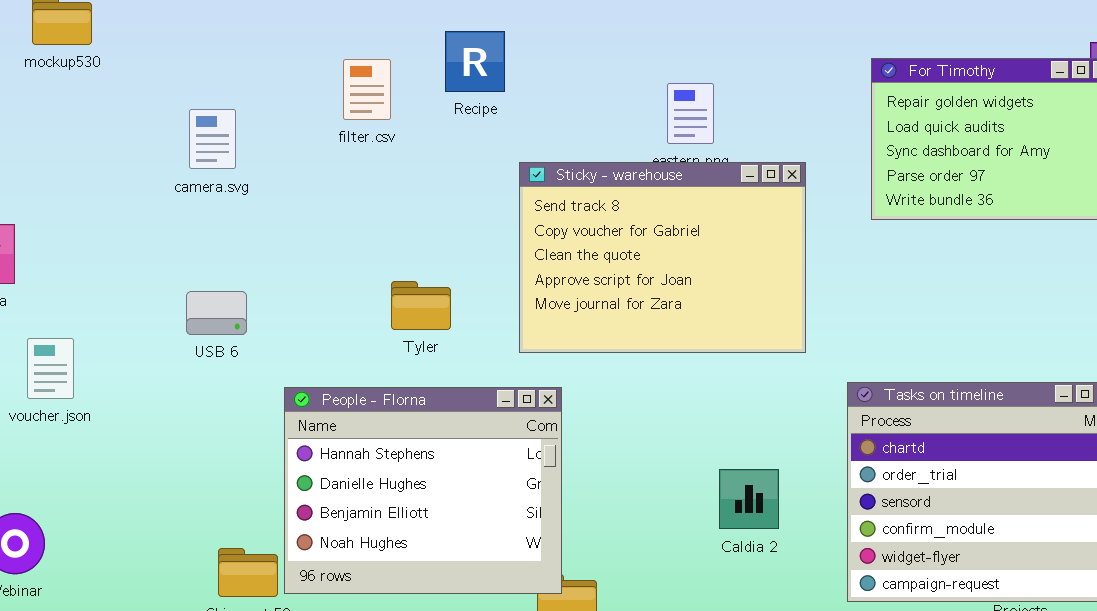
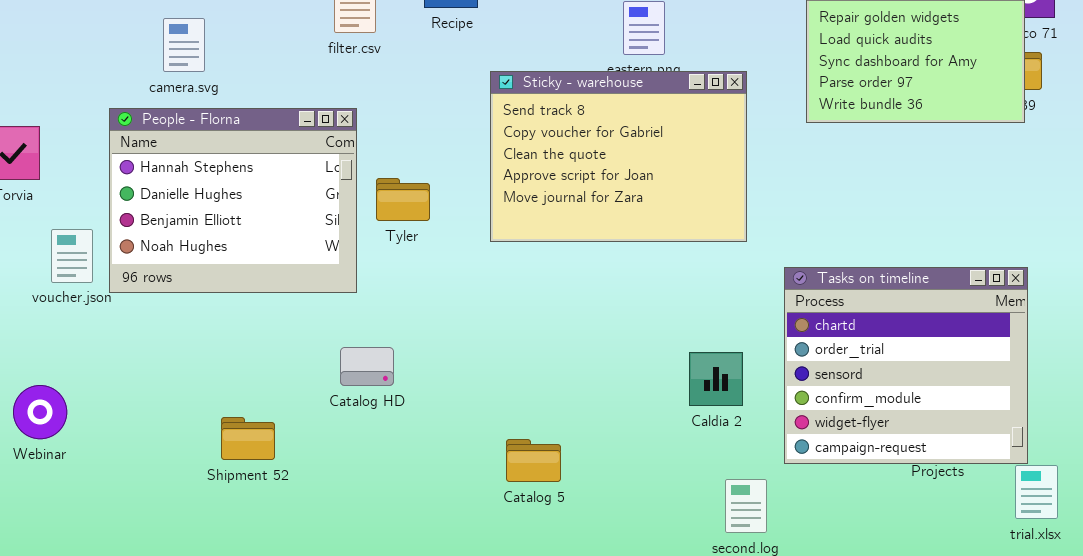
camera.svg: [189,109,236,169] -> [163,18,205,72], moved
People - Florna: [284,387,562,594] -> [109,108,357,293], moved
Caldia 2: [719,469,779,529] -> [689,352,743,406], moved

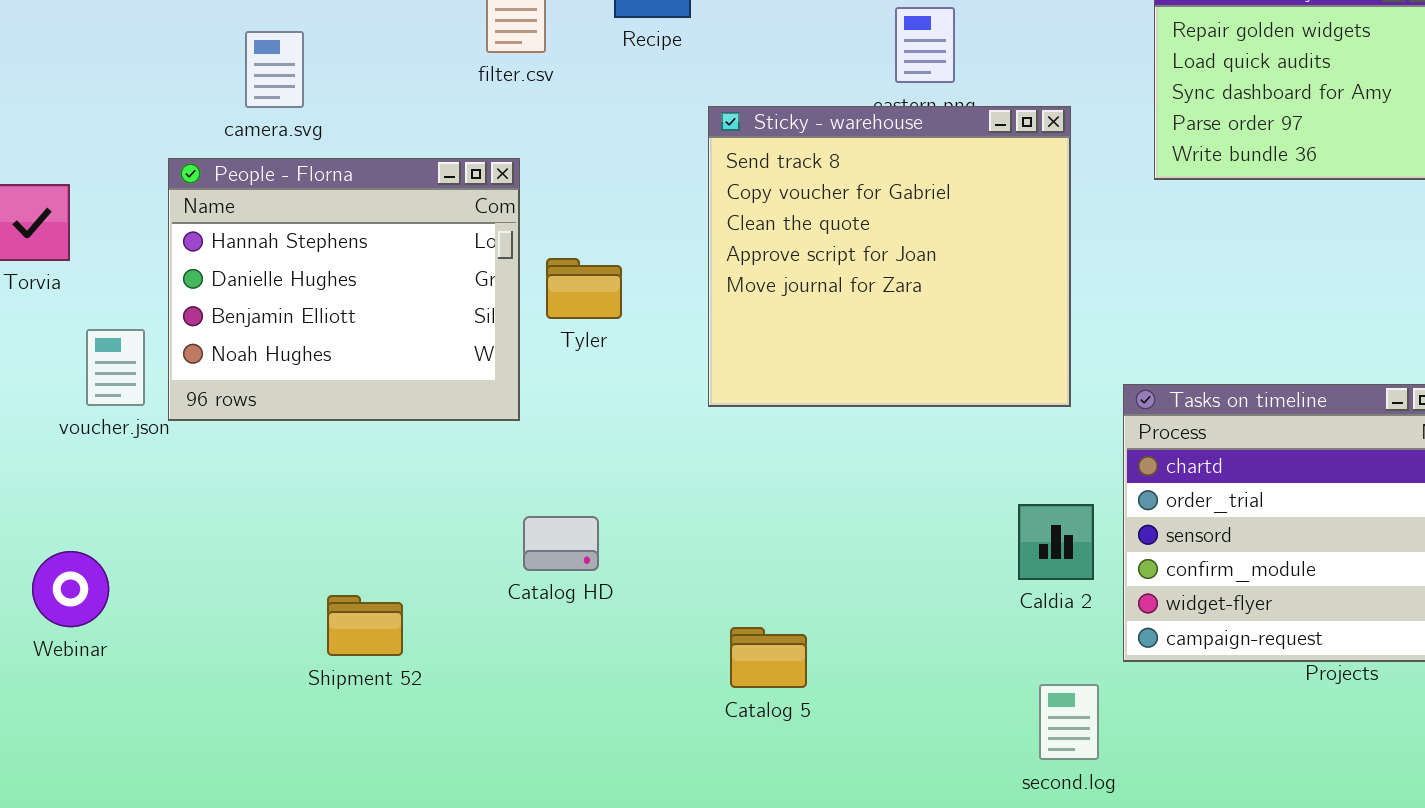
Sticky - warehouse: [490,71,747,242] -> [708,106,1071,407], resized
Catalog HD: [340,347,394,386] -> [523,516,599,571], moved
Caldia 2: [689,352,743,406] -> [1018,504,1094,580], moved

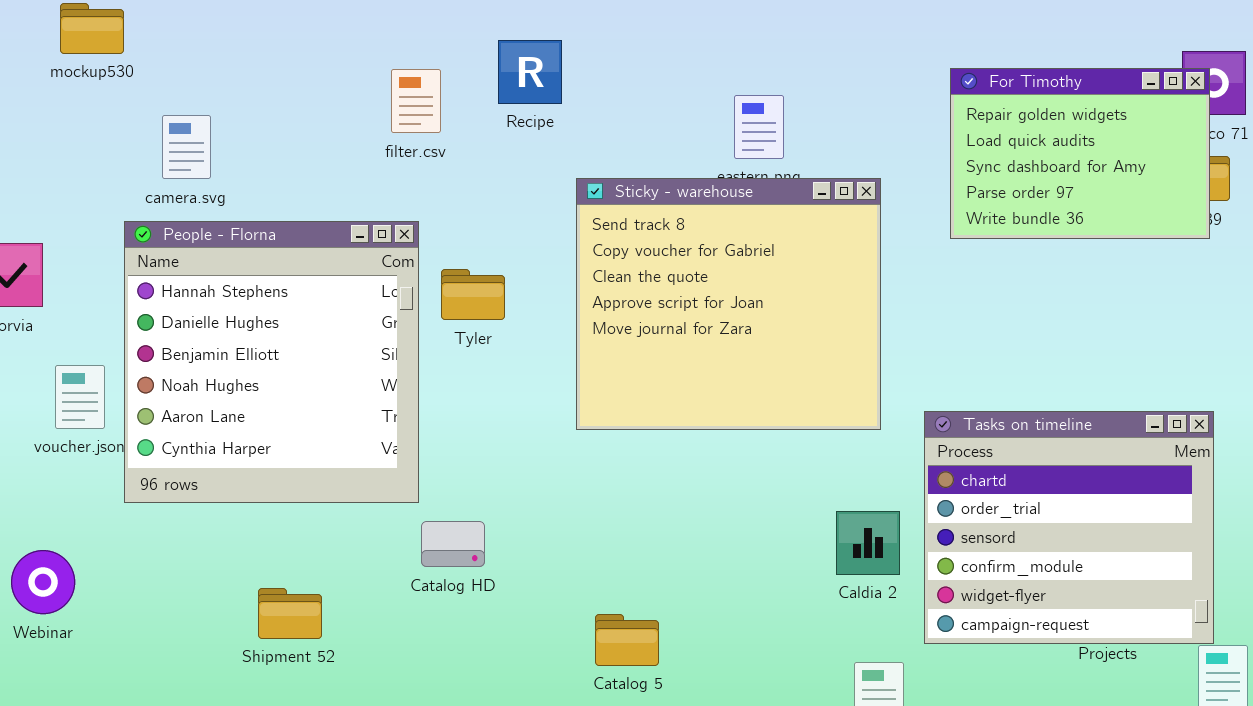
camera.svg: [245,31,304,108] -> [162,115,211,179], moved
People - Florna: [168,158,520,421] -> [124,221,419,503], resized
Tyler: [546,258,622,319] -> [441,269,505,320], moved

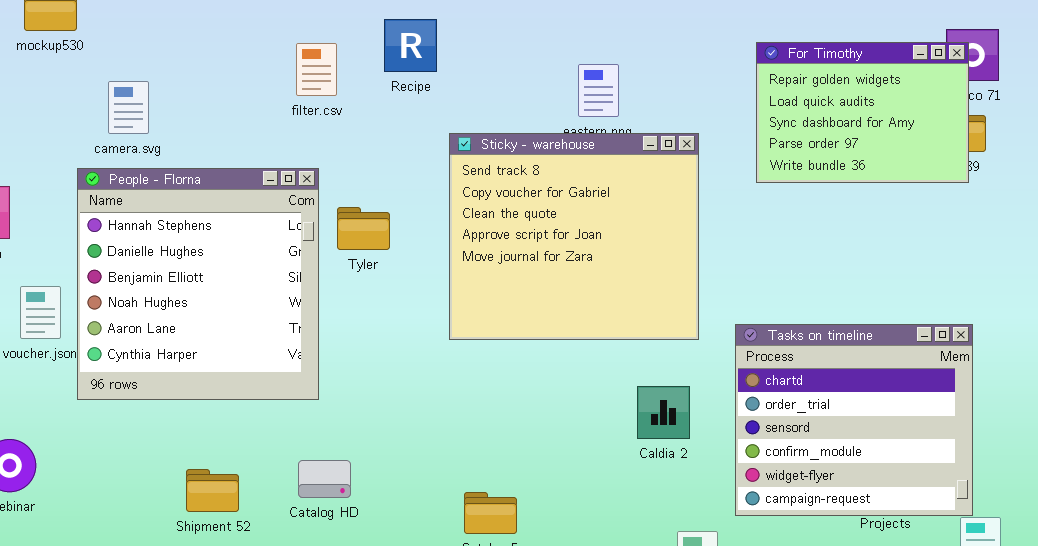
Caldia 2: [836,511,900,575] -> [637,386,690,439], moved
Catalog HD: [421,521,485,567] -> [298,460,351,498], moved

